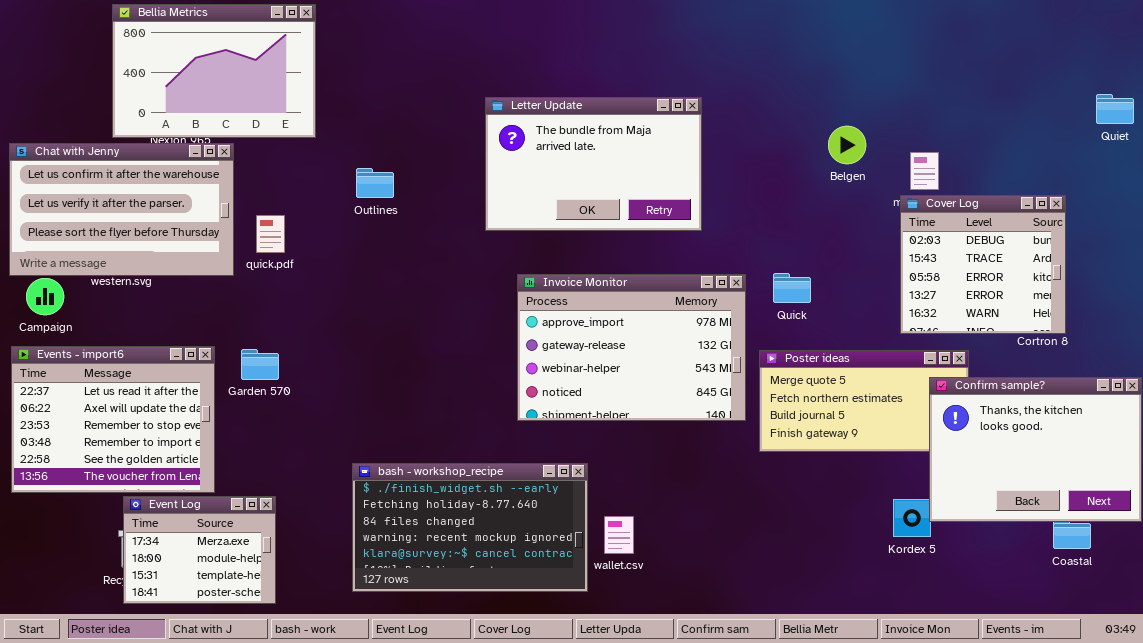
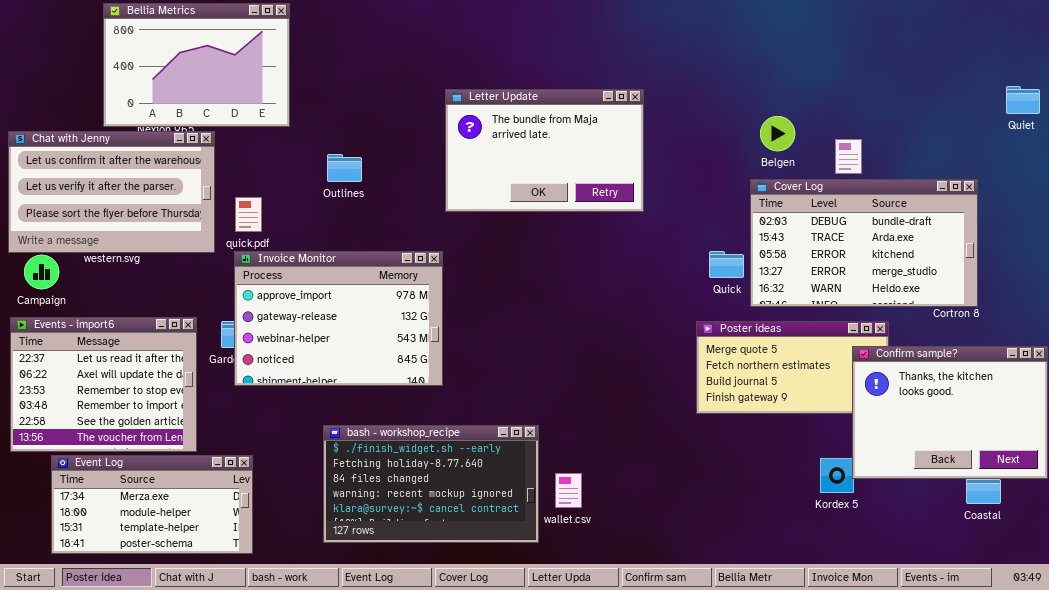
Cover Log: [900,195,1066,334] -> [750,179,978,307], resized
Invoice Monitor: [517,274,746,421] -> [234,251,443,386], moved
Event Log: [123,496,276,604] -> [51,455,253,554], resized

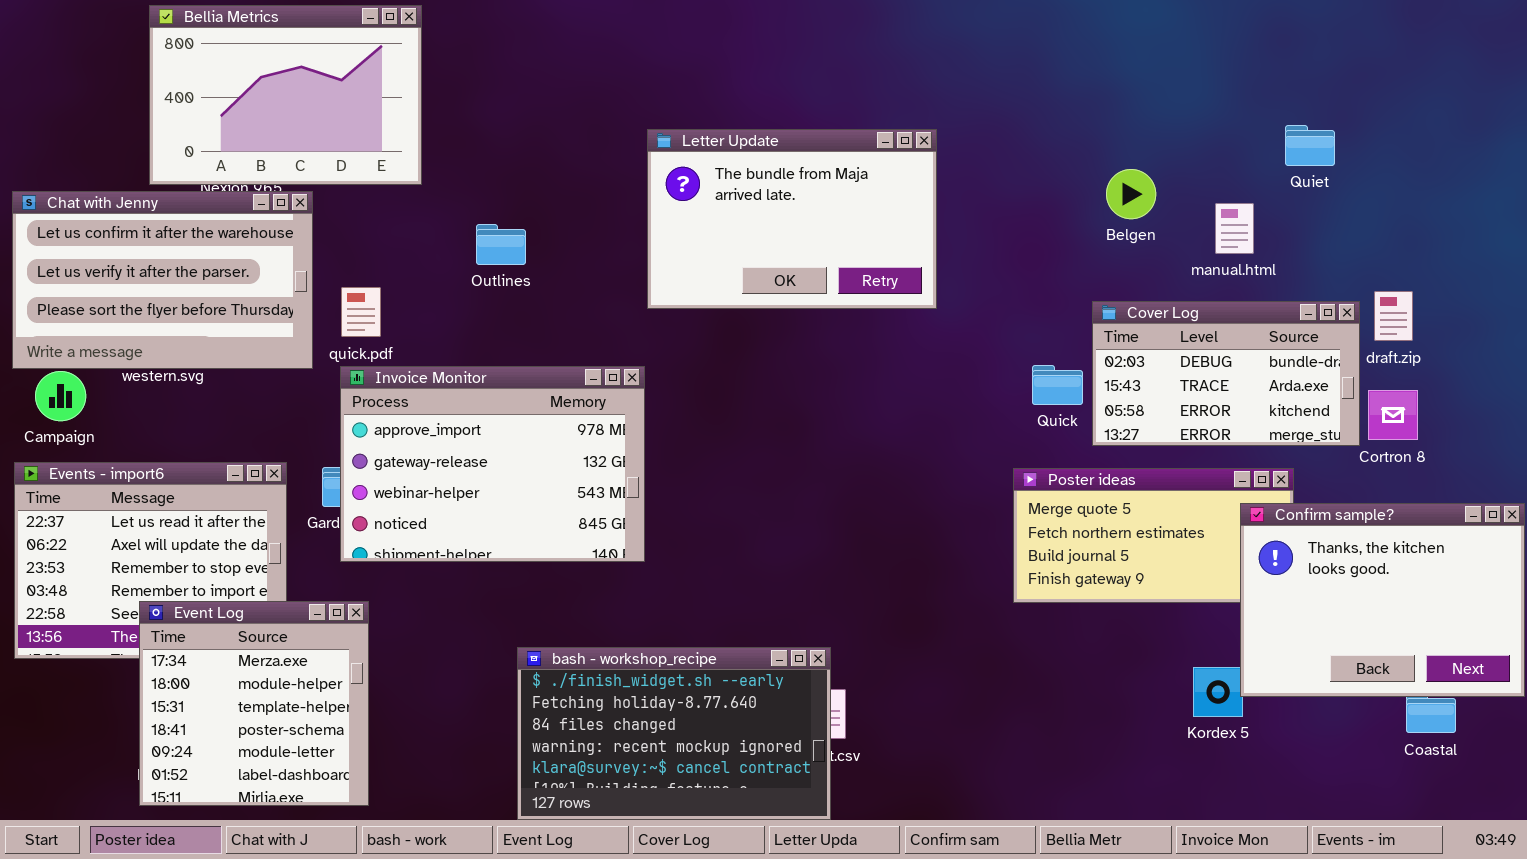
Quiet: [1006,86,1040,114] -> [1285,125,1335,166], moved
Cover Log: [750,179,978,307] -> [1092,301,1360,446], resized
bash - workshop_recipe: [323,425,539,543] -> [517,647,831,820], moved
Event Log: [51,455,253,554] -> [139,601,369,806], resized

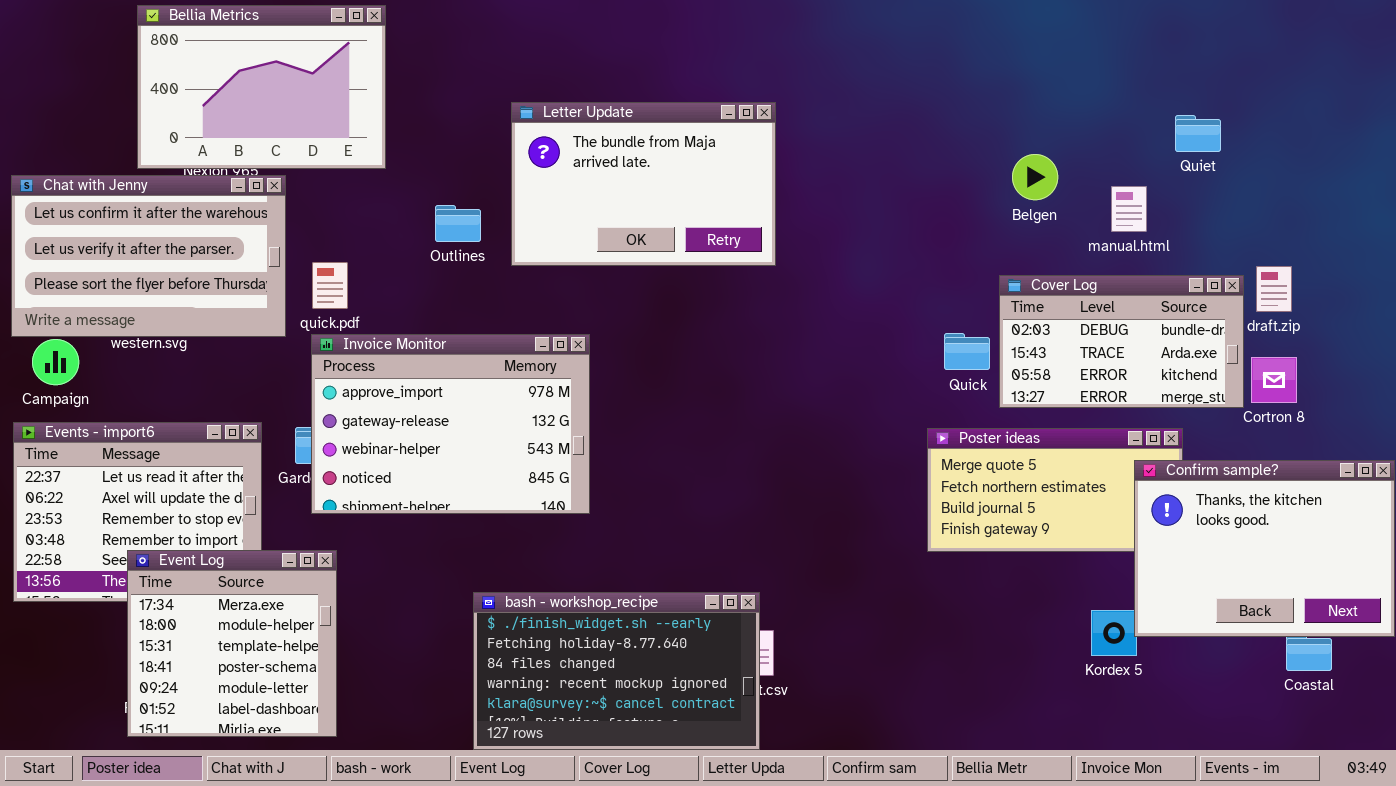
Letter Update: [647,129,937,309] -> [511,102,776,266], moved

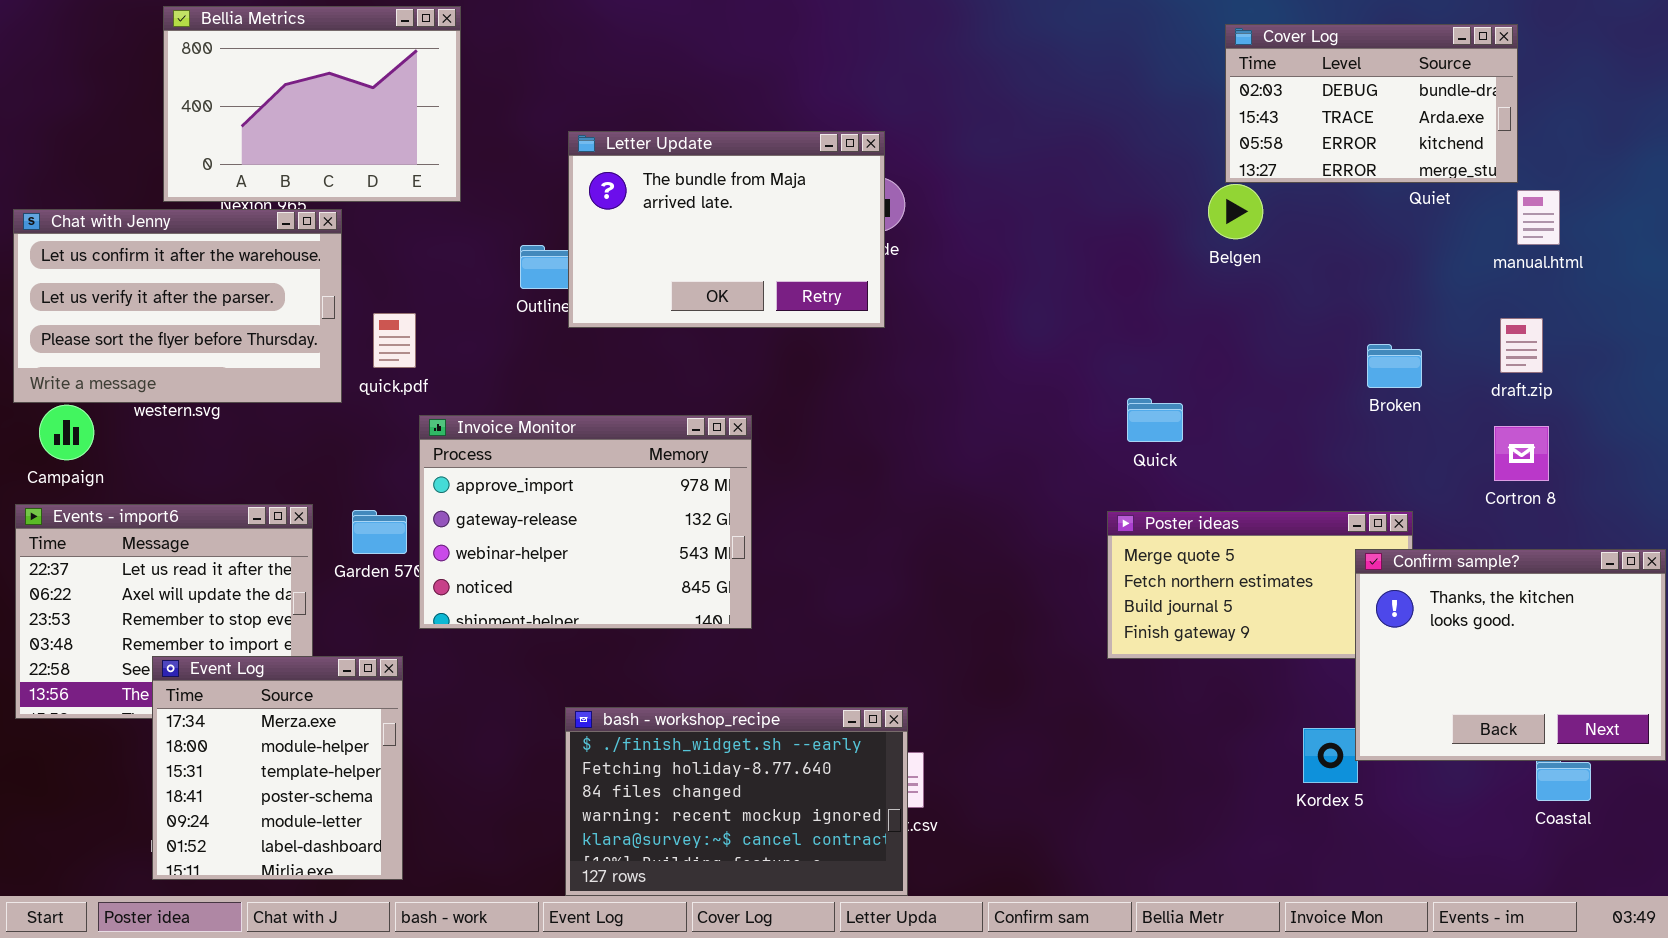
Letter Update: [511,102,776,266] -> [568,131,885,328], moved
manual.html: [1111,186,1147,232] -> [1517,190,1560,245], moved
Cover Log: [999,275,1244,408] -> [1225,24,1518,183], moved
Invoice Monitor: [311,334,590,514] -> [419,415,752,629], moved

